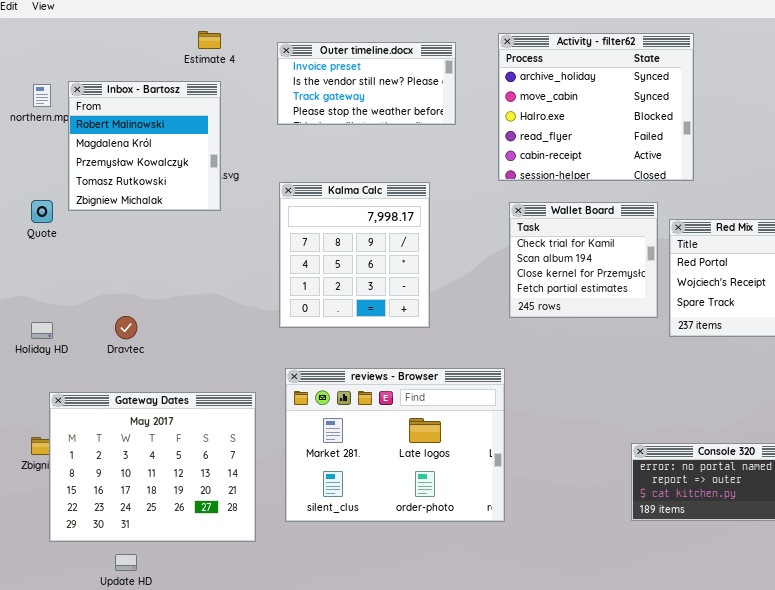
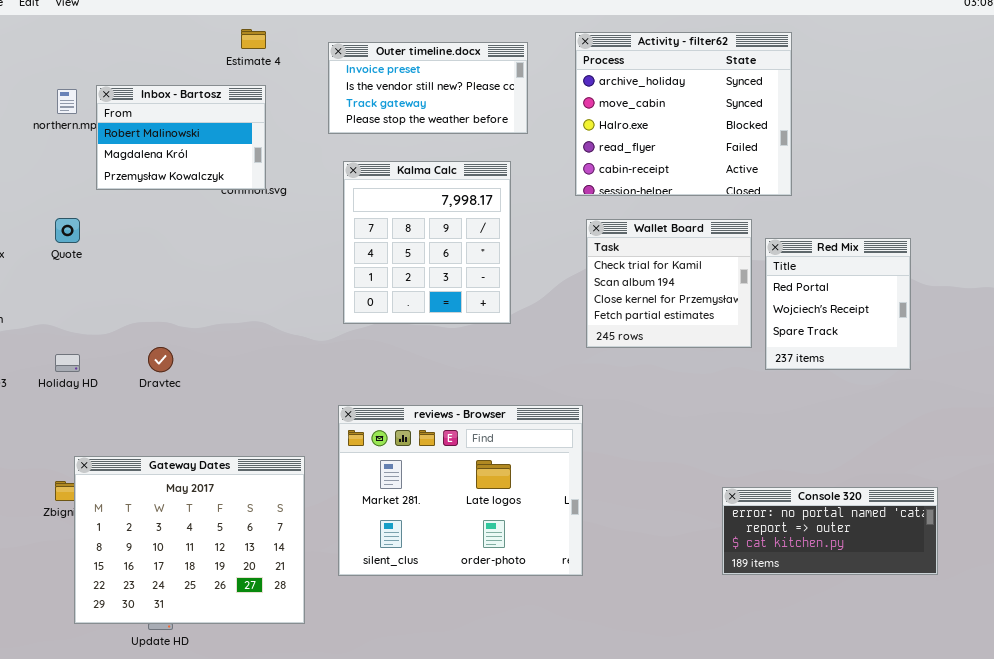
Inbox - Bartosz: [68,81,221,211] -> [96,85,266,190], resized
Kalma Calc: [279,182,430,328] -> [343,161,511,324], moved
Gateway Dates: [49,392,256,542] -> [74,456,305,624], moved

